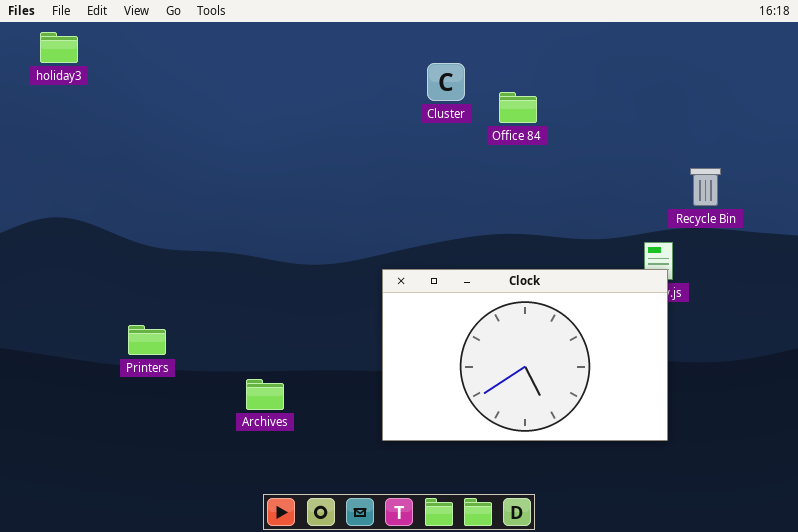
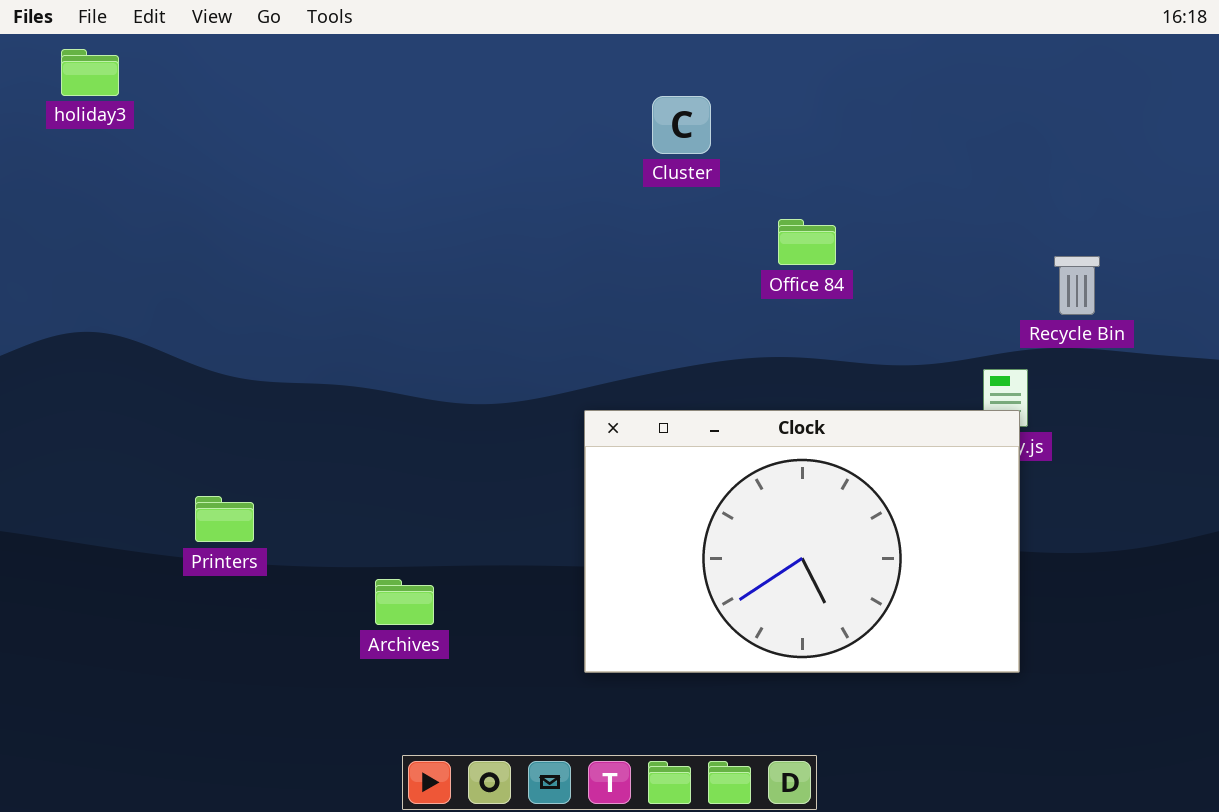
Office 84: [499,92,537,123] -> [778,219,836,265], moved

